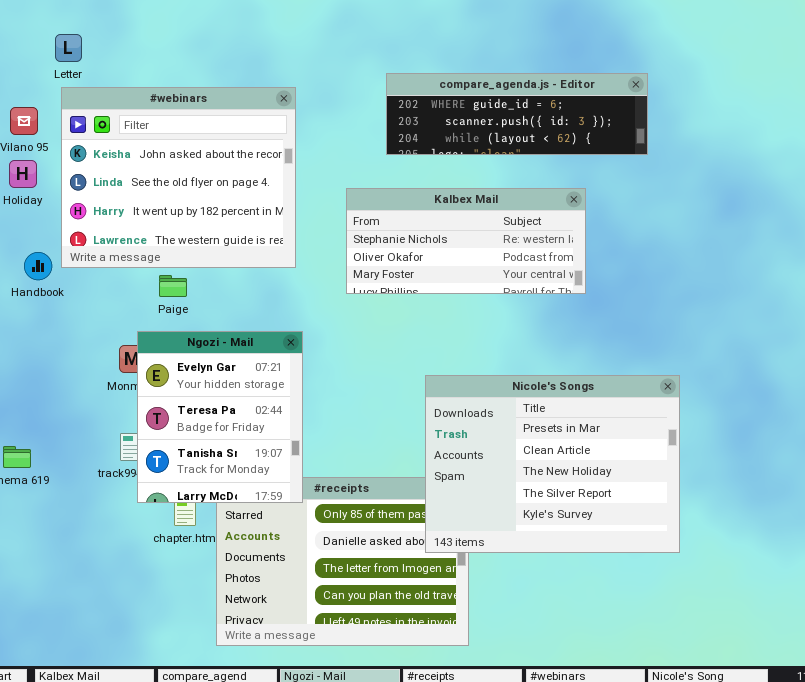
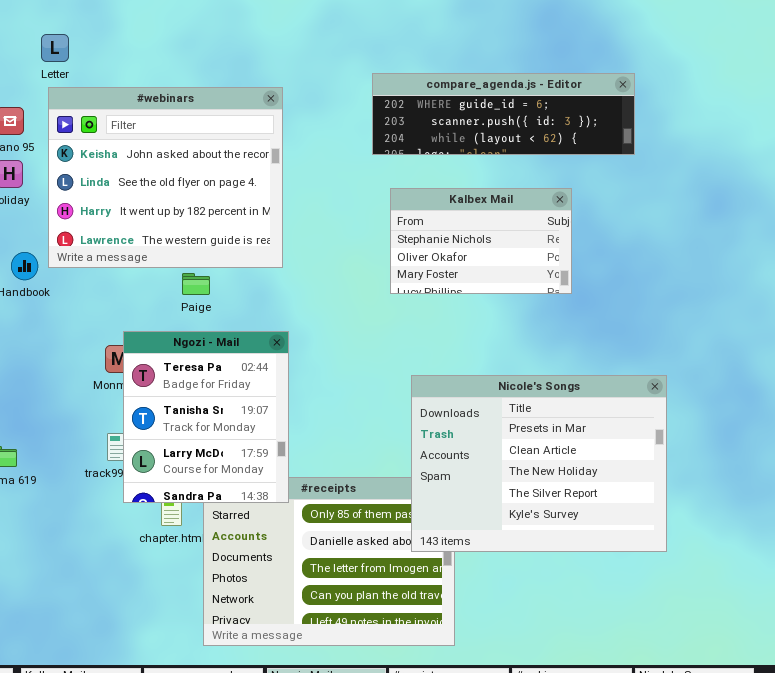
Kalbex Mail: [346,188,586,294] -> [390,188,572,294], resized
Paige: [159,275,187,297] -> [182,273,210,295], moved
Ngozi - Mail: [137,331,303,503] -> [123,331,289,503], scrolled down 1 row

